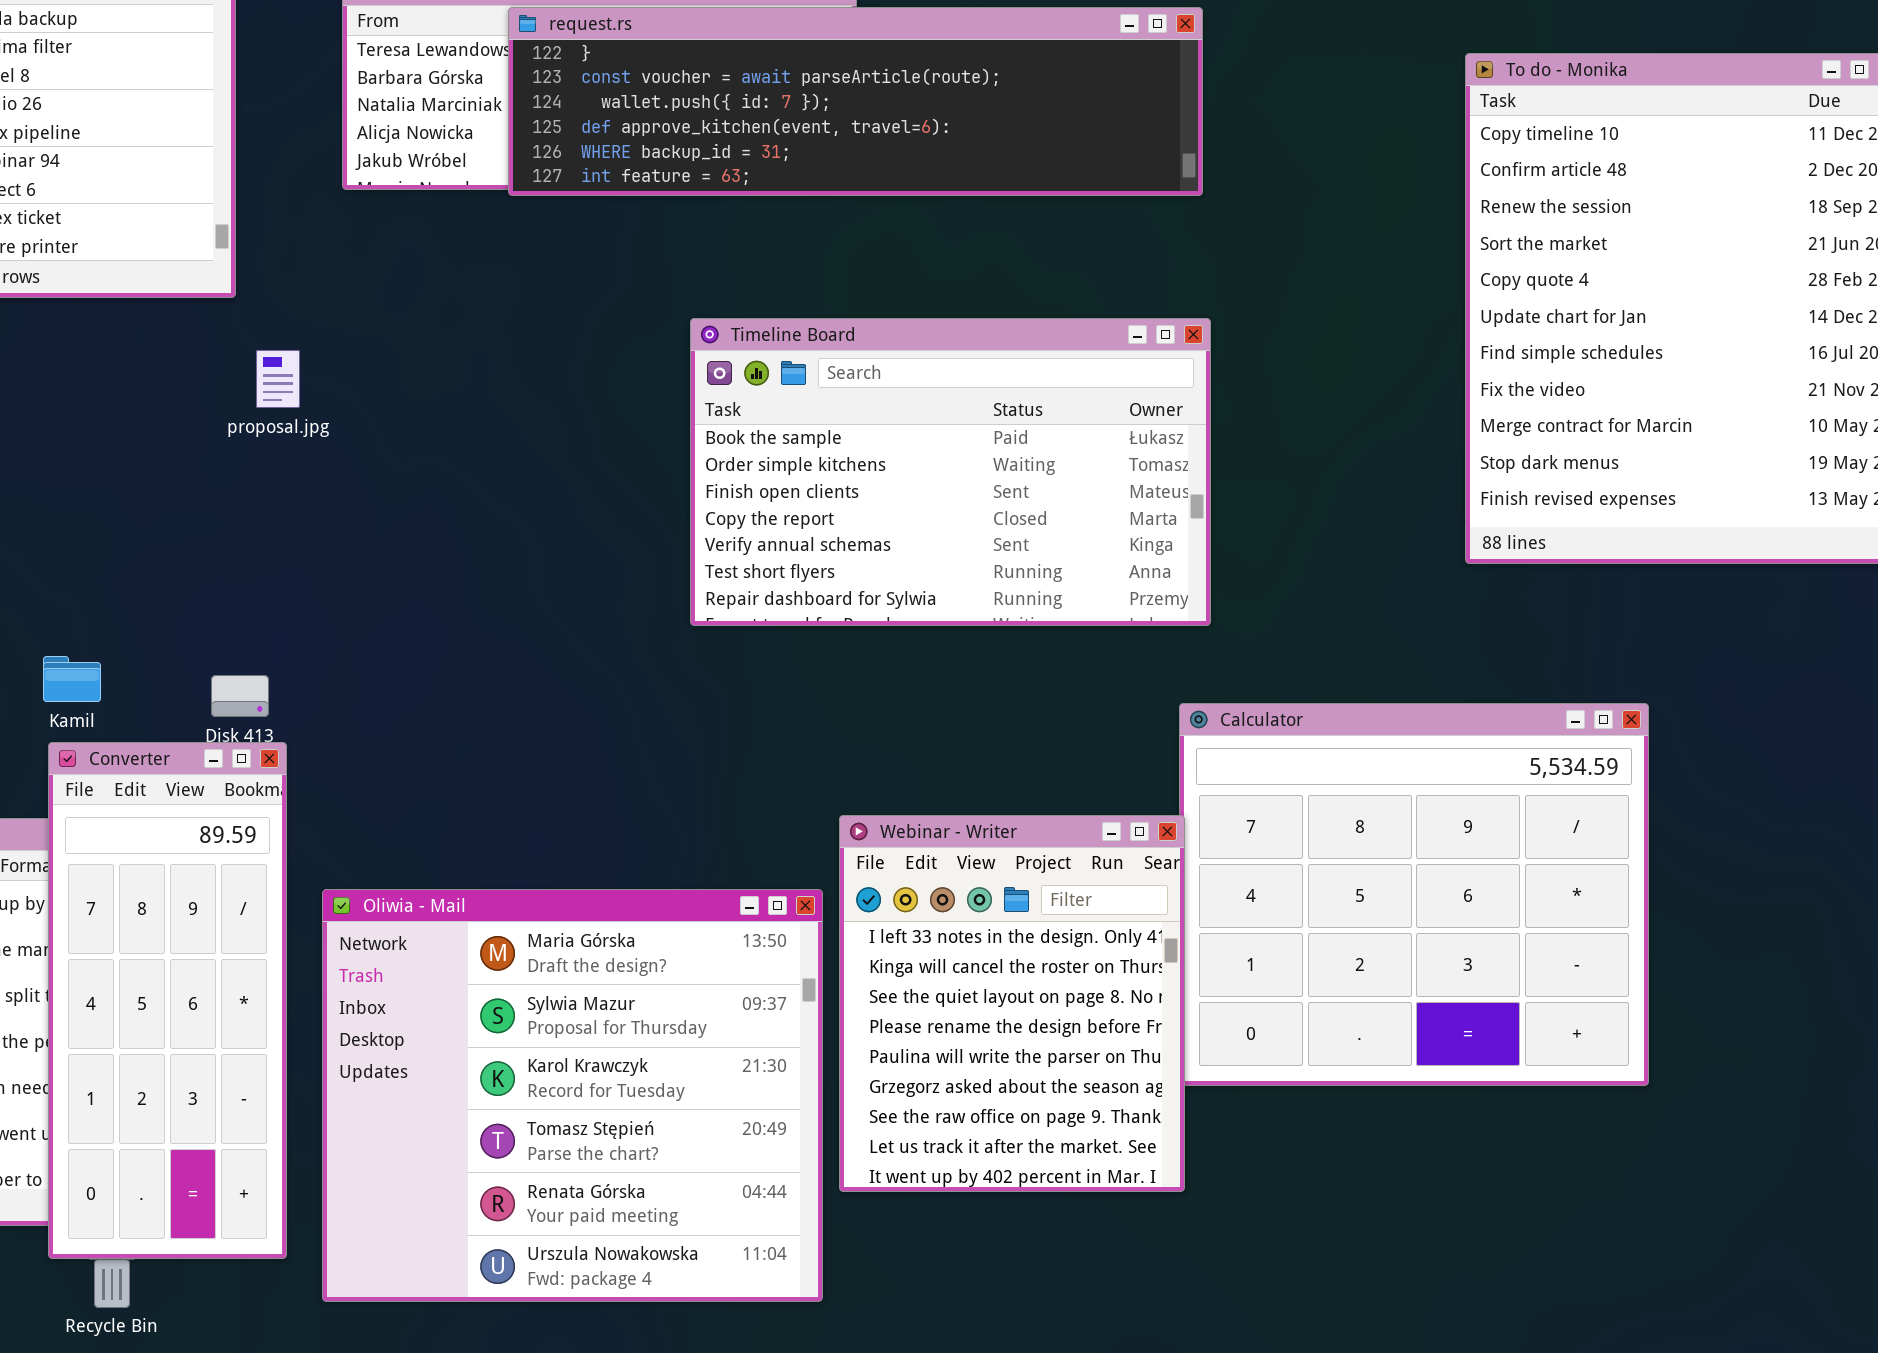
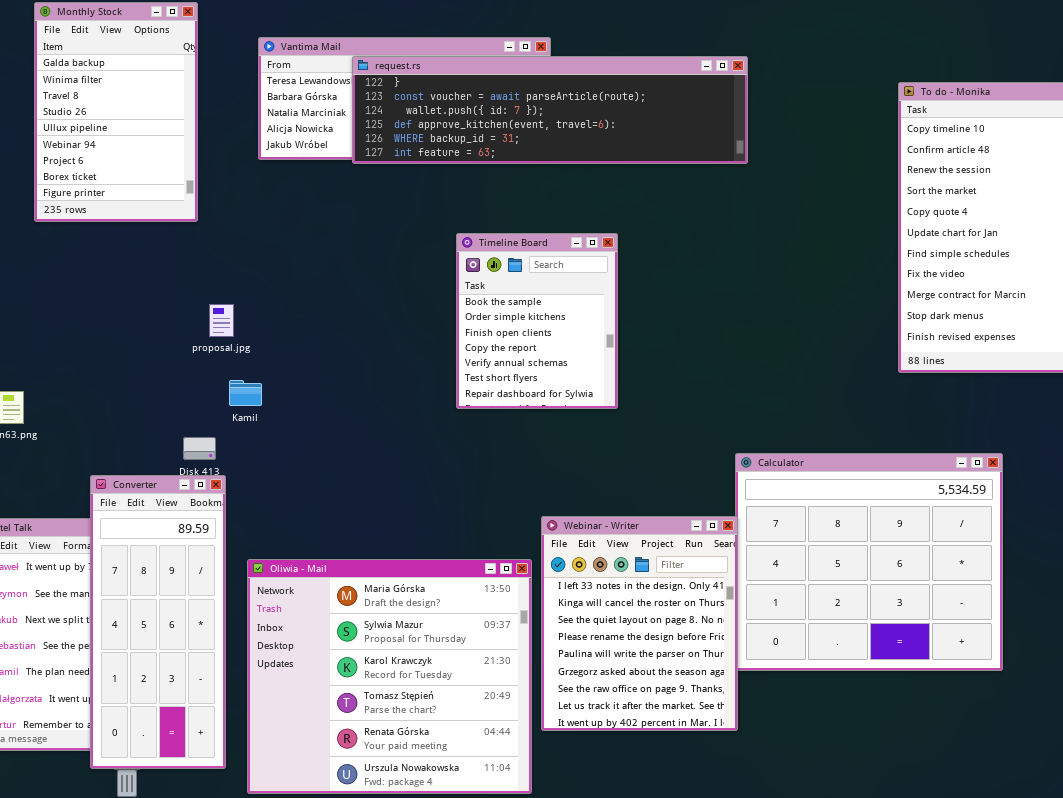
Timeline Board: [690,318,1211,626] -> [456,233,618,409], resized
proposal.jpg: [256,350,300,408] -> [209,304,234,337], moved
Kamil: [43,656,101,702] -> [229,380,262,406], moved

